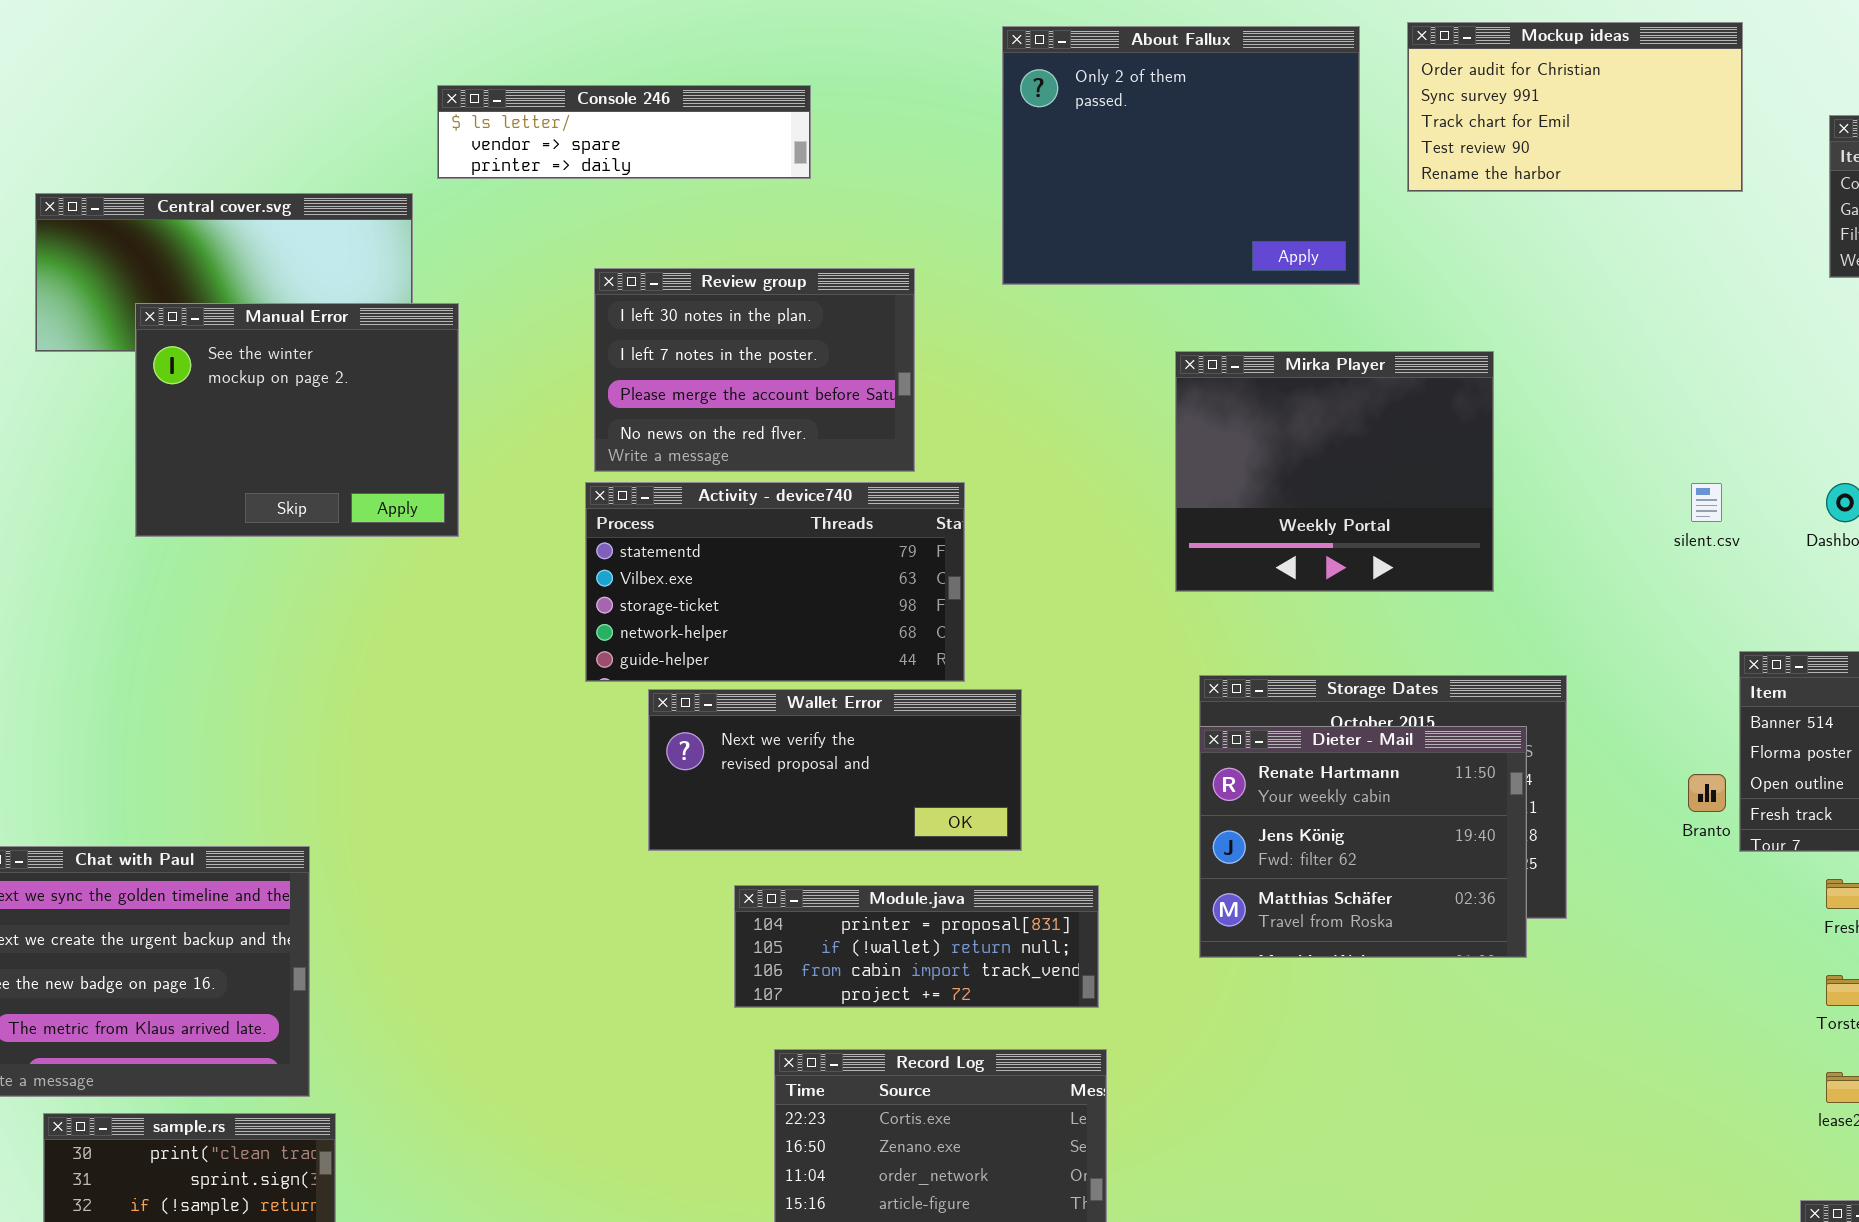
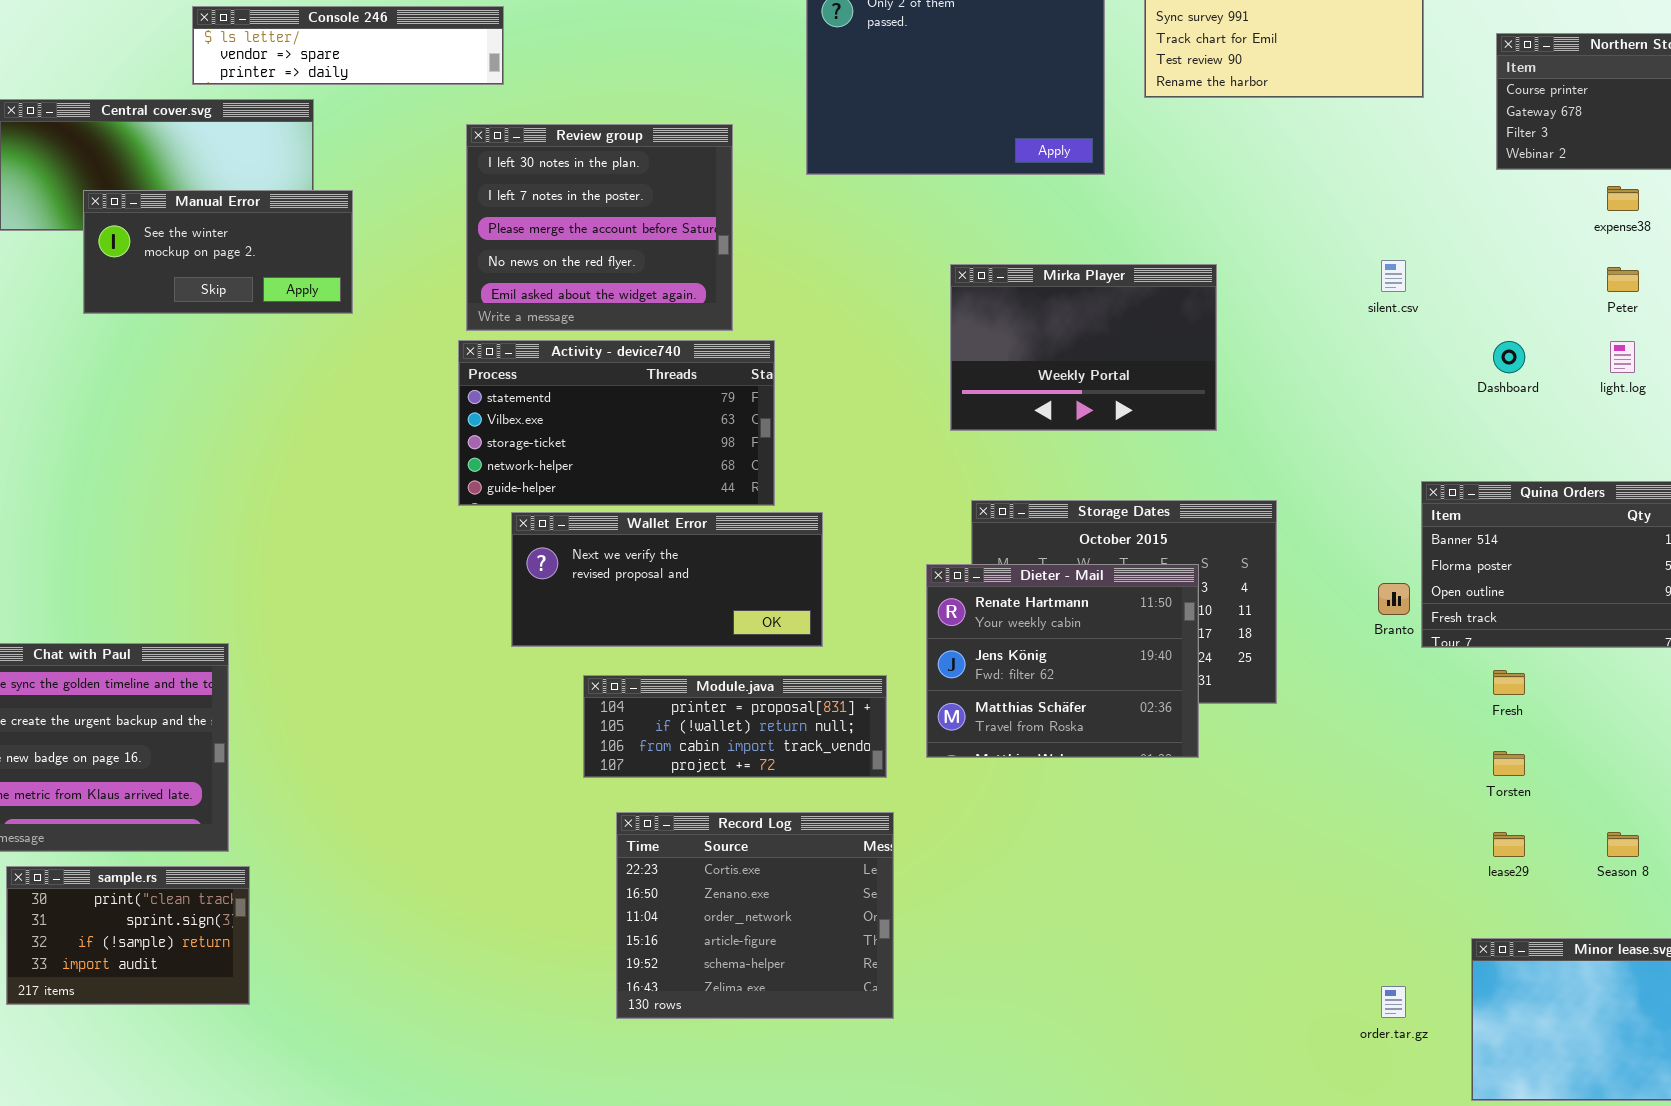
Console 246: [437,85,811,179] -> [192,6,504,85], moved
Review group: [594,268,915,472] -> [466,124,733,331], resized
Manual Error: [135,303,459,537] -> [83,190,353,314], resized
Mirka Player: [1175,351,1494,592] -> [950,264,1217,431], resized
silent.csv: [1691,483,1722,522] -> [1381,260,1406,292], moved
Dieter - Mail: [1199,726,1527,958] -> [926,564,1199,758], moved

